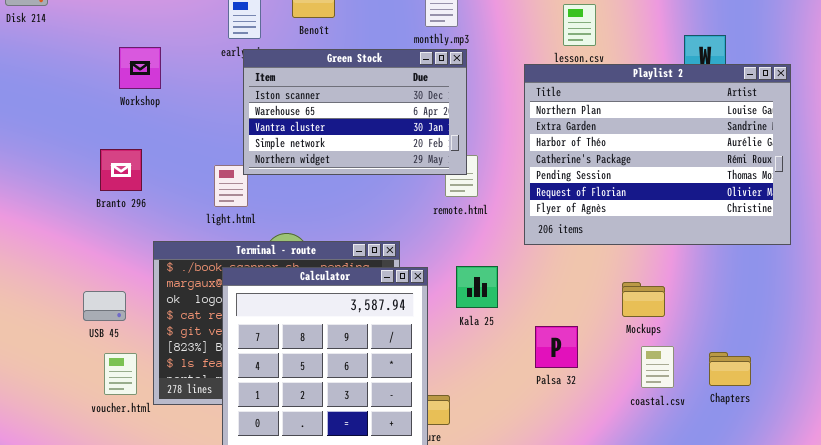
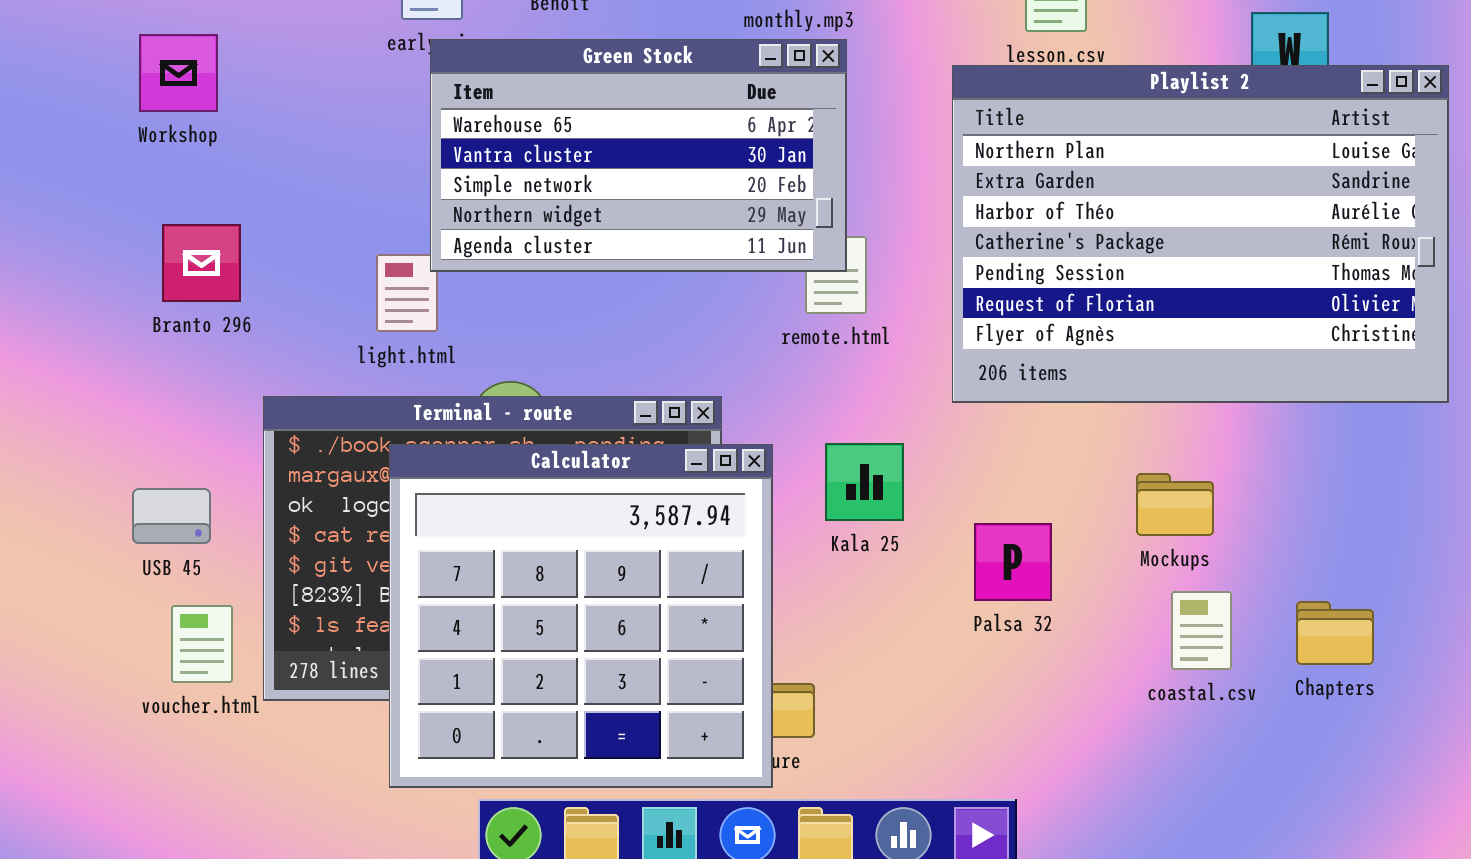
Workshop: [119,47,161,89] -> [139,34,218,112], moved
Green Stock: [243,49,467,175] -> [430,39,847,272], scrolled down 1 row
Palsa 32: [535,326,578,368] -> [974,523,1052,601], moved

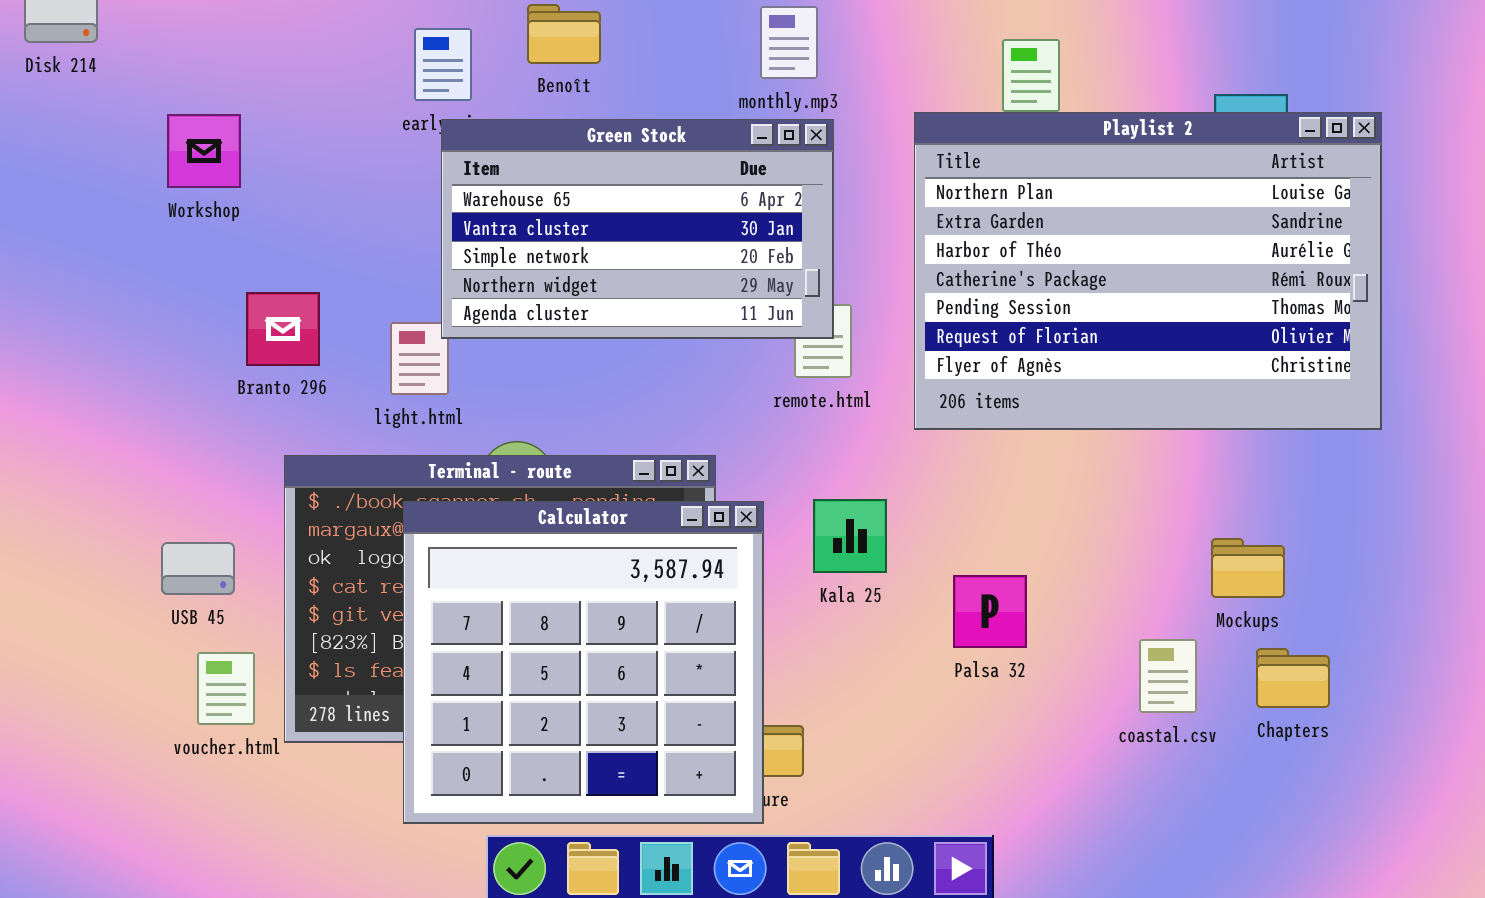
Playlist 2: [952,65,1449,403] -> [914,112,1382,430], moved
Branto 296: [162,224,241,302] -> [246,292,320,366], moved
Mockups: [1136,473,1214,536] -> [1211,538,1285,598], moved

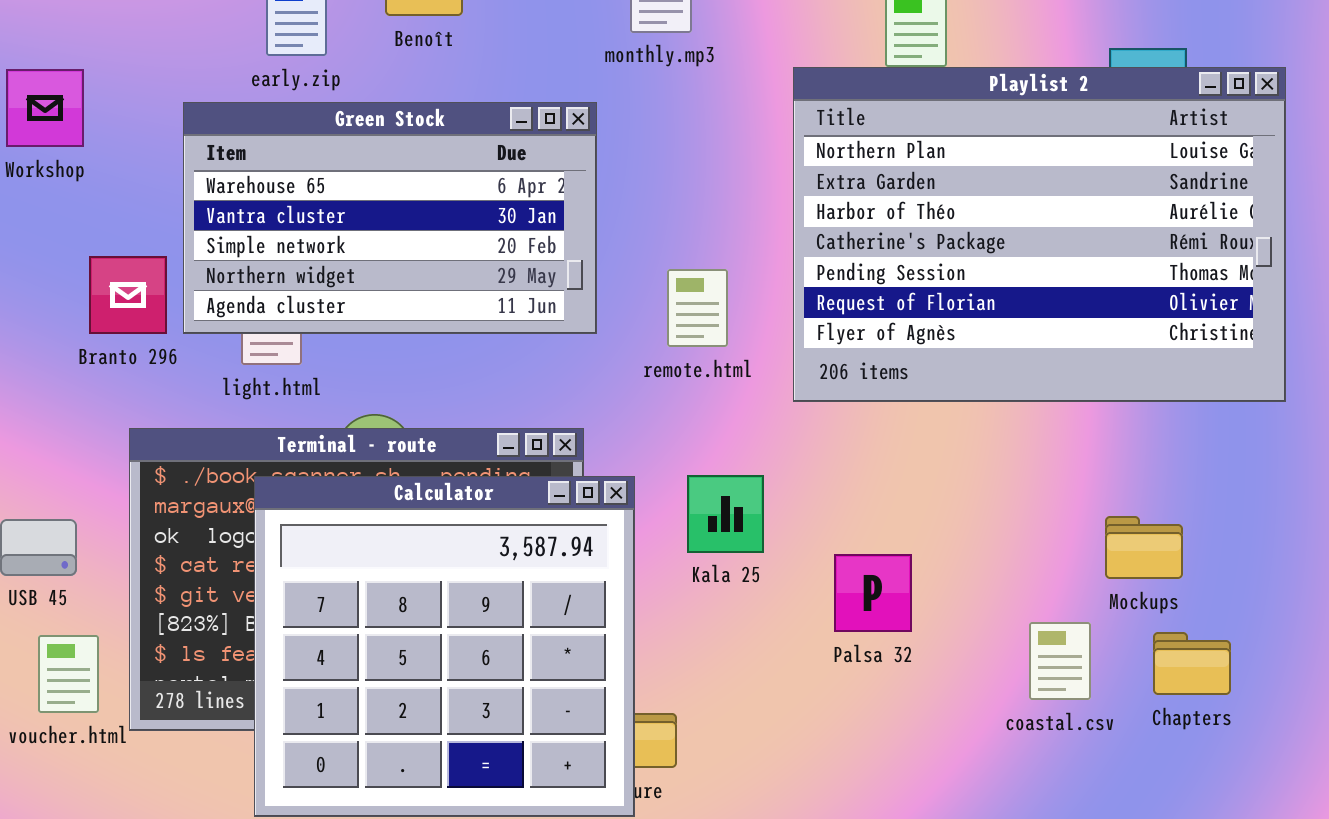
Green Stock: [441,119,834,339] -> [183,102,597,334], moved

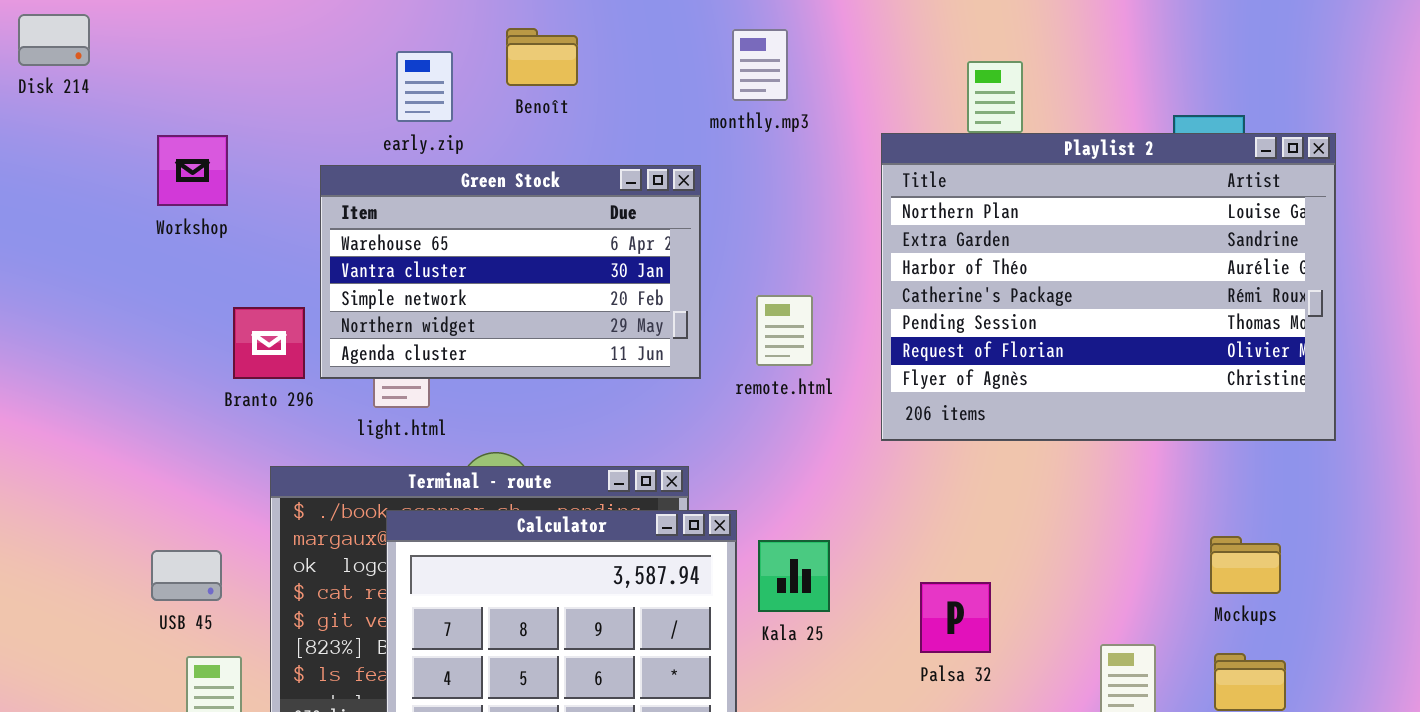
remote.html: [667,269,728,347] -> [756,295,813,366], moved
Kala 25: [687,475,764,553] -> [758,540,830,612], moved
Mockups: [1105,516,1183,579] -> [1210,536,1281,594], moved

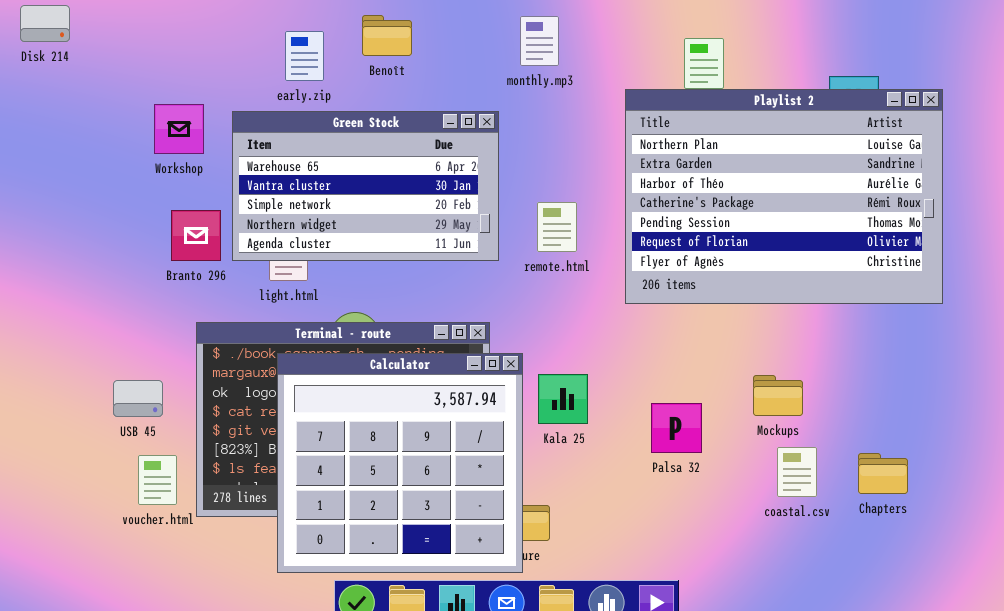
Workshop: [157,135,228,206] -> [154,104,204,154], moved
Mockups: [1210,536,1281,594] -> [753,375,803,416], moved

